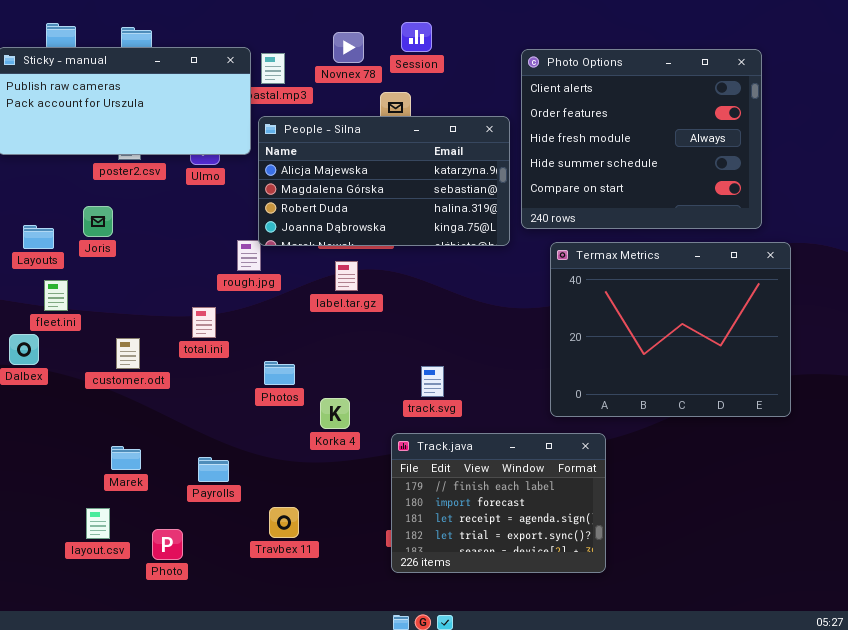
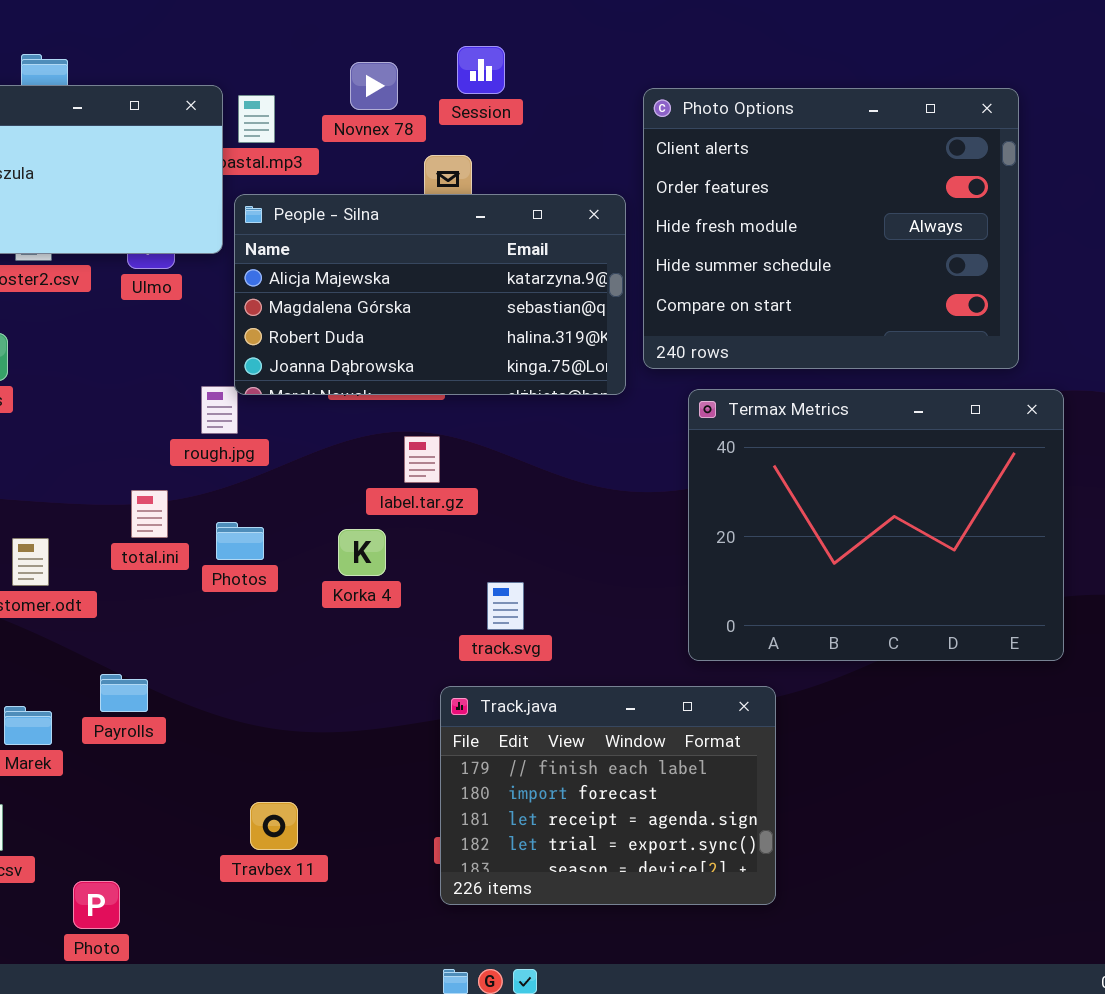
label.tar.gz: [335,261,358,291] -> [404,436,440,483], moved
Photos: [264,361,295,385] -> [216,522,264,560], moved
Korka 4: [320,398,350,429] -> [338,529,386,576], moved
Payrolls: [198,457,229,482] -> [100,674,148,712], moved
Photo: [152,529,183,560] -> [73,881,120,929], moved

